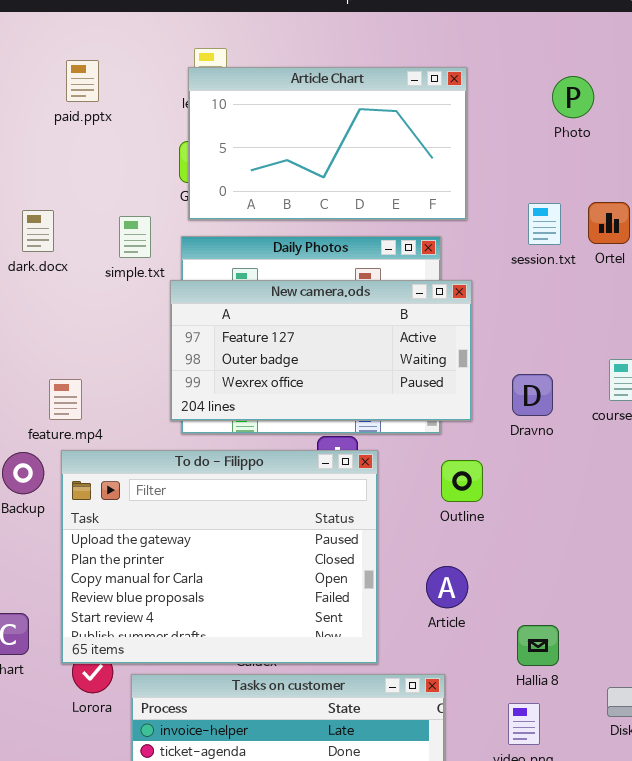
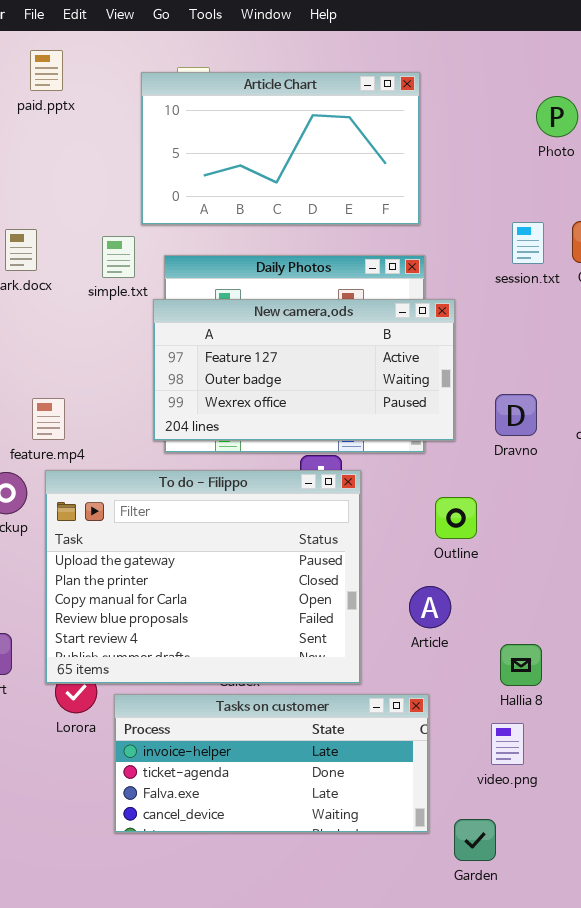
paid.pptx: [66,60,99,102] -> [30,50,63,91], moved
Article Chart: [188,67,467,220] -> [141,72,420,225], moved
Outline: [441,460,483,502] -> [435,497,477,539], moved

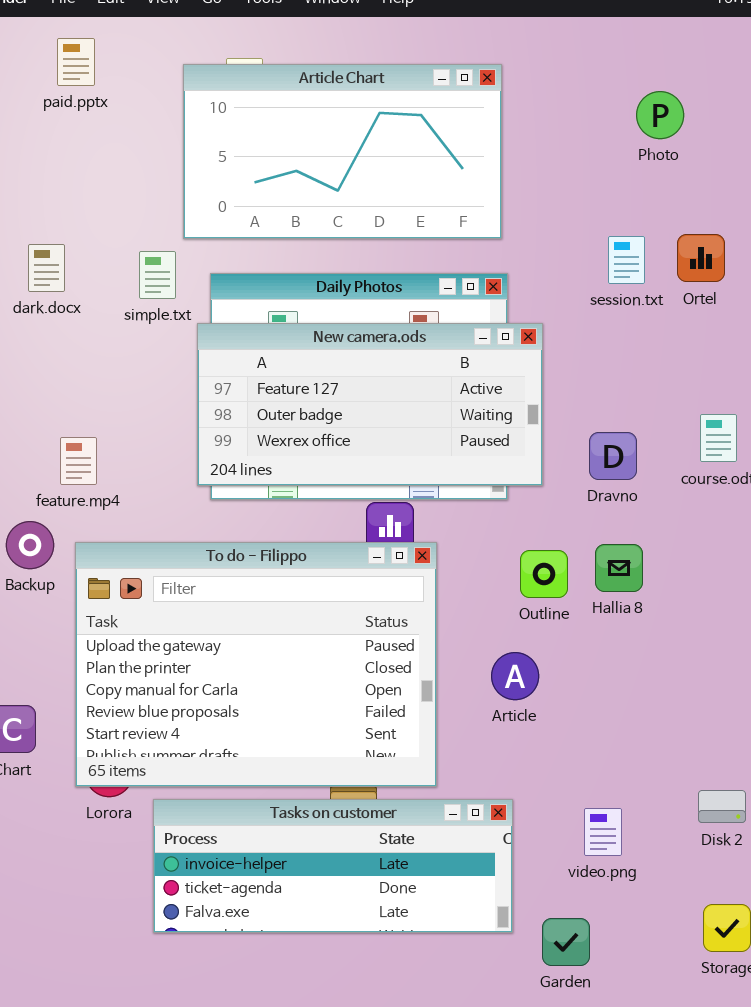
To do - Filippo: [45,470,361,684] -> [75,542,437,787], moved
Hallia 8: [500,644,542,686] -> [595,544,643,592], moved
Tasks on customer: [114,694,429,833] -> [153,799,513,933], resized

